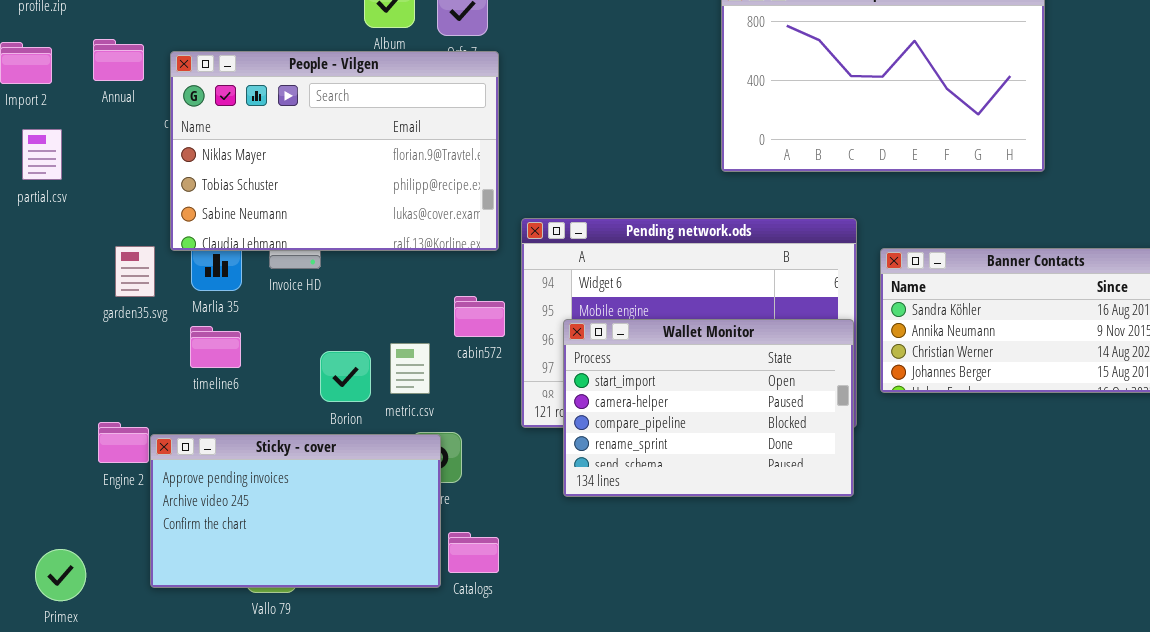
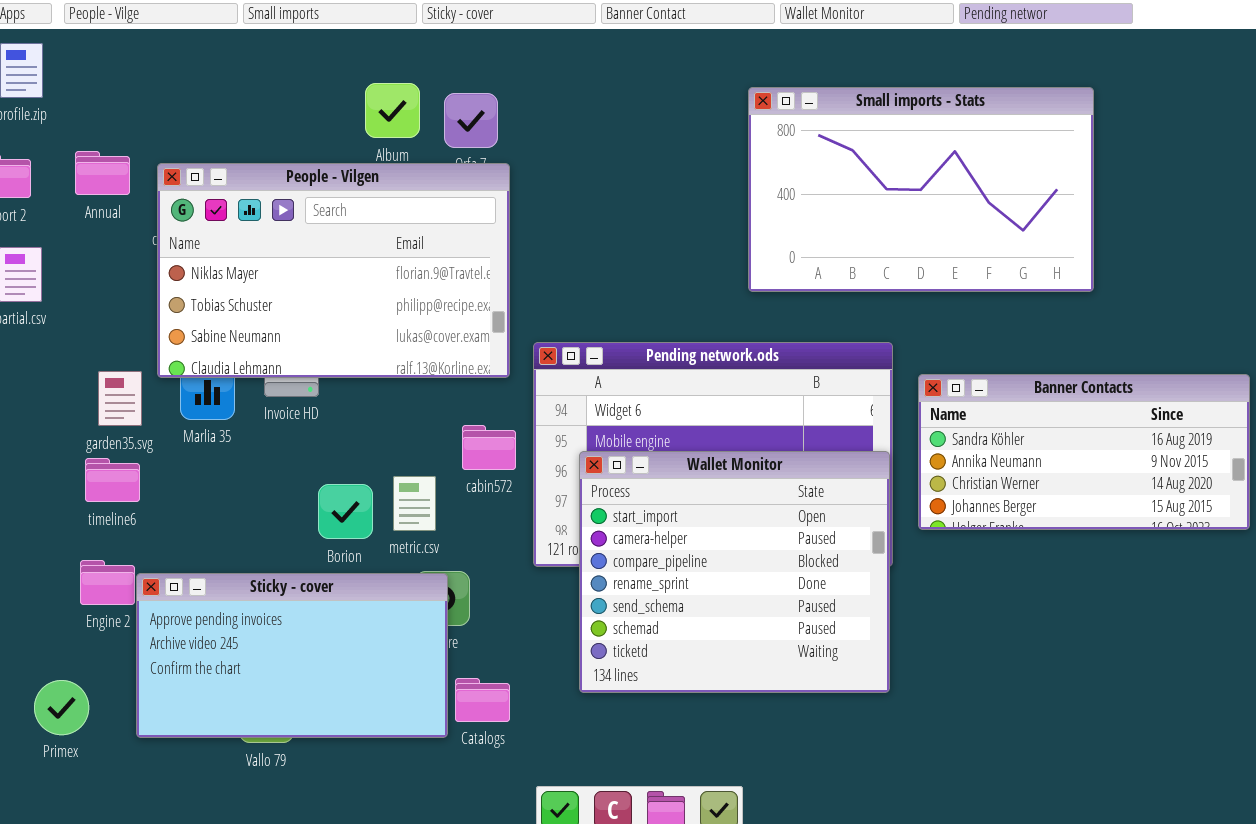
Wallet Monitor: [563,319,854,497] -> [579,451,890,693], resized
timeline6: [190,326,241,368] -> [85,458,140,502], moved
Primex: [35,549,86,601] -> [34,680,89,735], moved

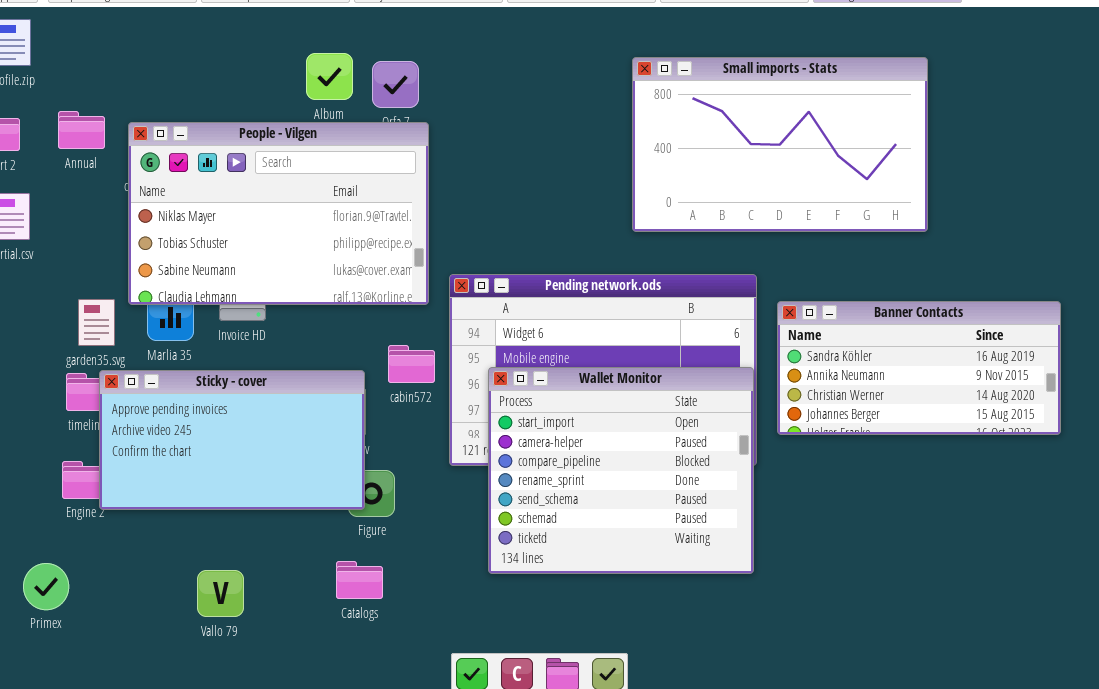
Sticky - cover: [136,573,448,738] -> [99,370,365,510], moved
Catalogs: [455,678,510,722] -> [336,561,383,599], moved

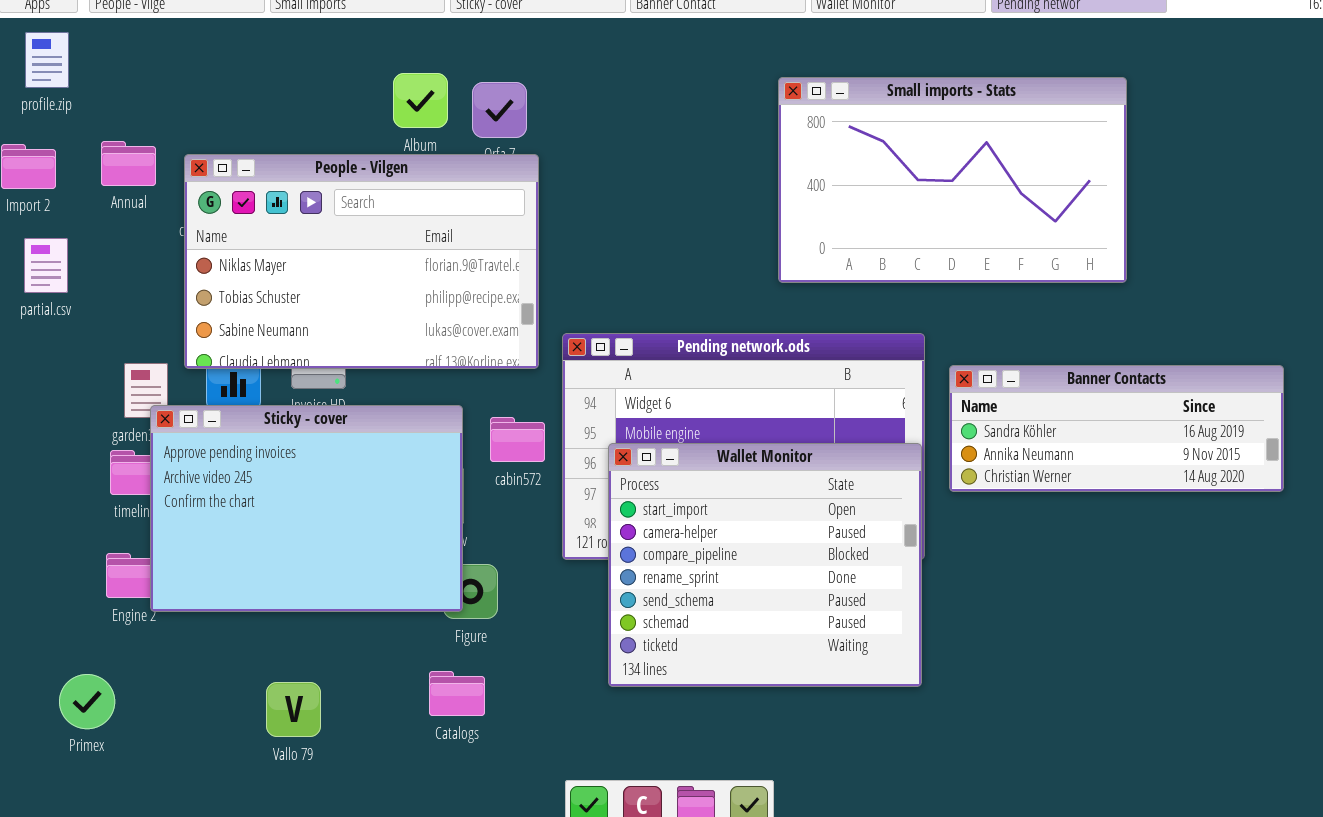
Banner Contacts: [777,301,1061,435] -> [949,365,1284,492], resized
Sticky - cover: [99,370,365,510] -> [150,405,463,612], resized

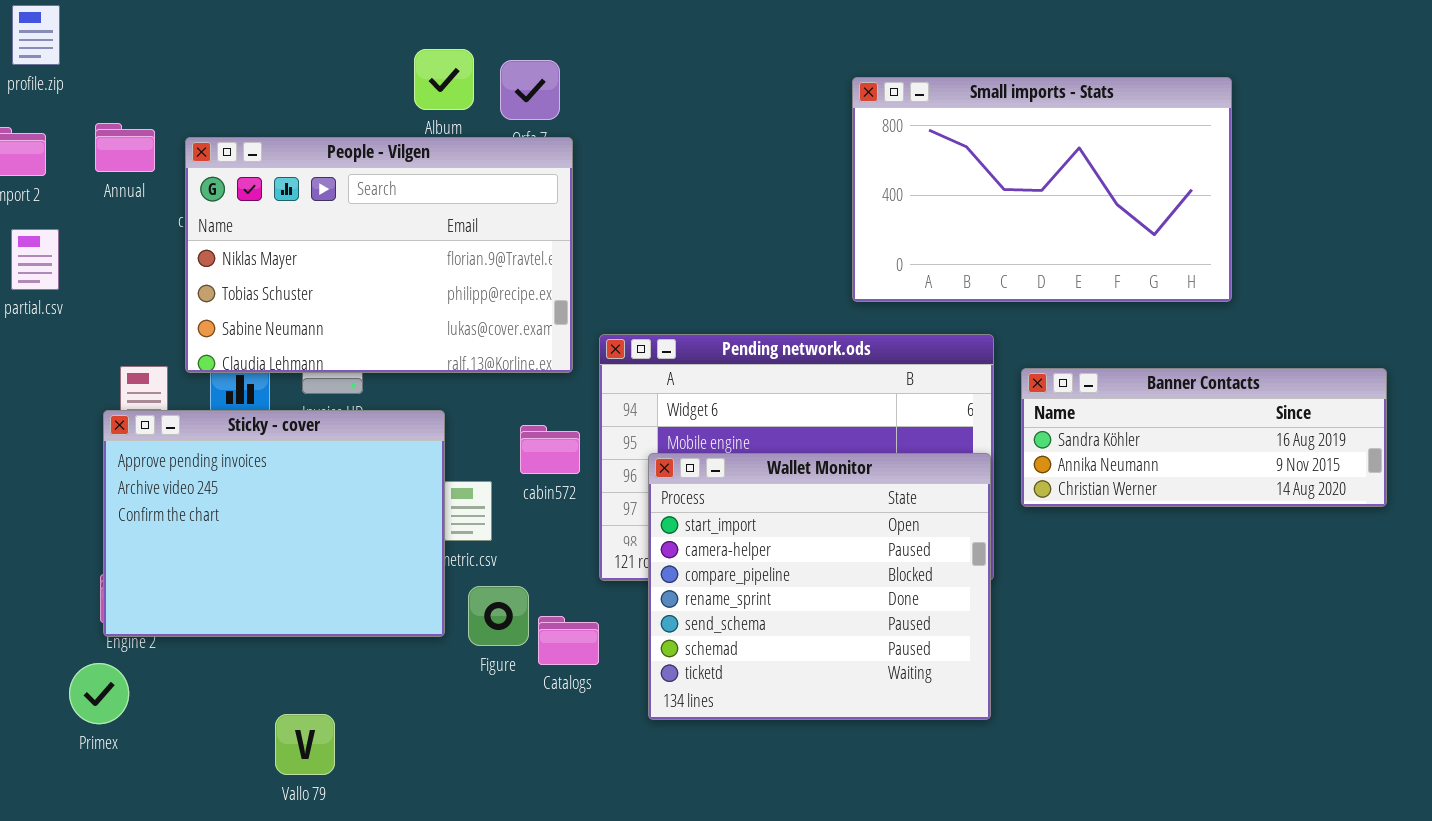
Small imports - Stats: [778,77,1127,283] -> [852,77,1232,302], moved
Sticky - cover: [150,405,463,612] -> [103,410,445,637], moved
Catalogs: [429,671,485,716] -> [538,616,599,665], moved
Primex: [59,674,115,729] -> [69,663,129,724], moved

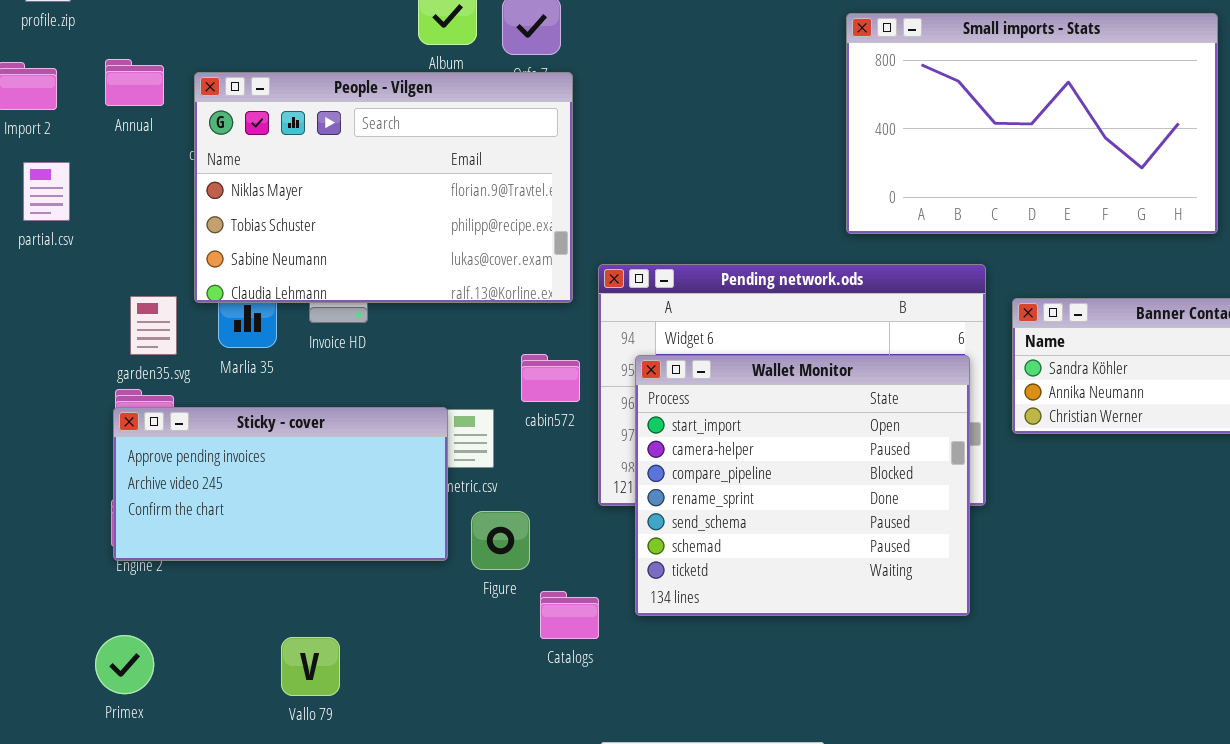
Sticky - cover: [103,410,445,637] -> [113,407,448,561], resized
Wallet Monitor: [648,453,991,720] -> [635,355,970,616], moved
Catalogs: [538,616,599,665] -> [540,591,599,639], moved
Primex: [69,663,129,724] -> [95,635,154,694], moved

